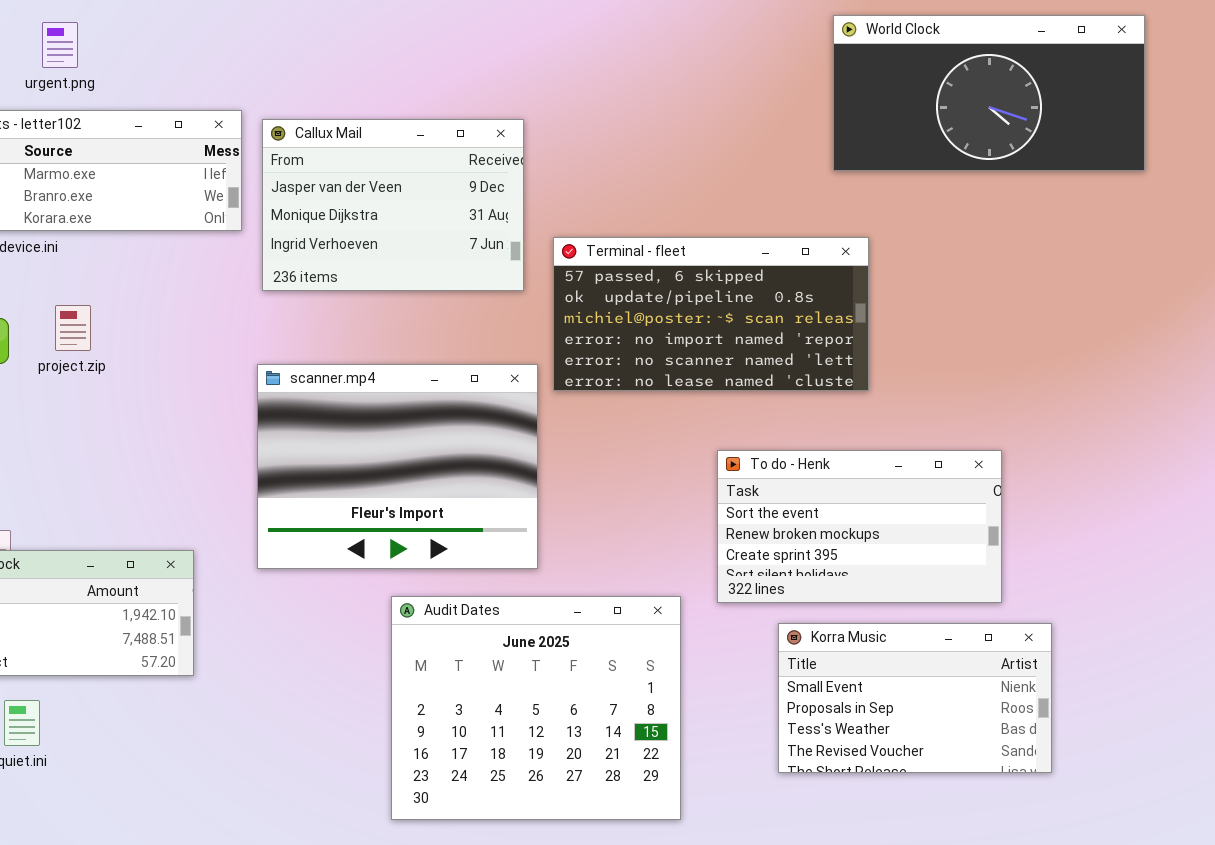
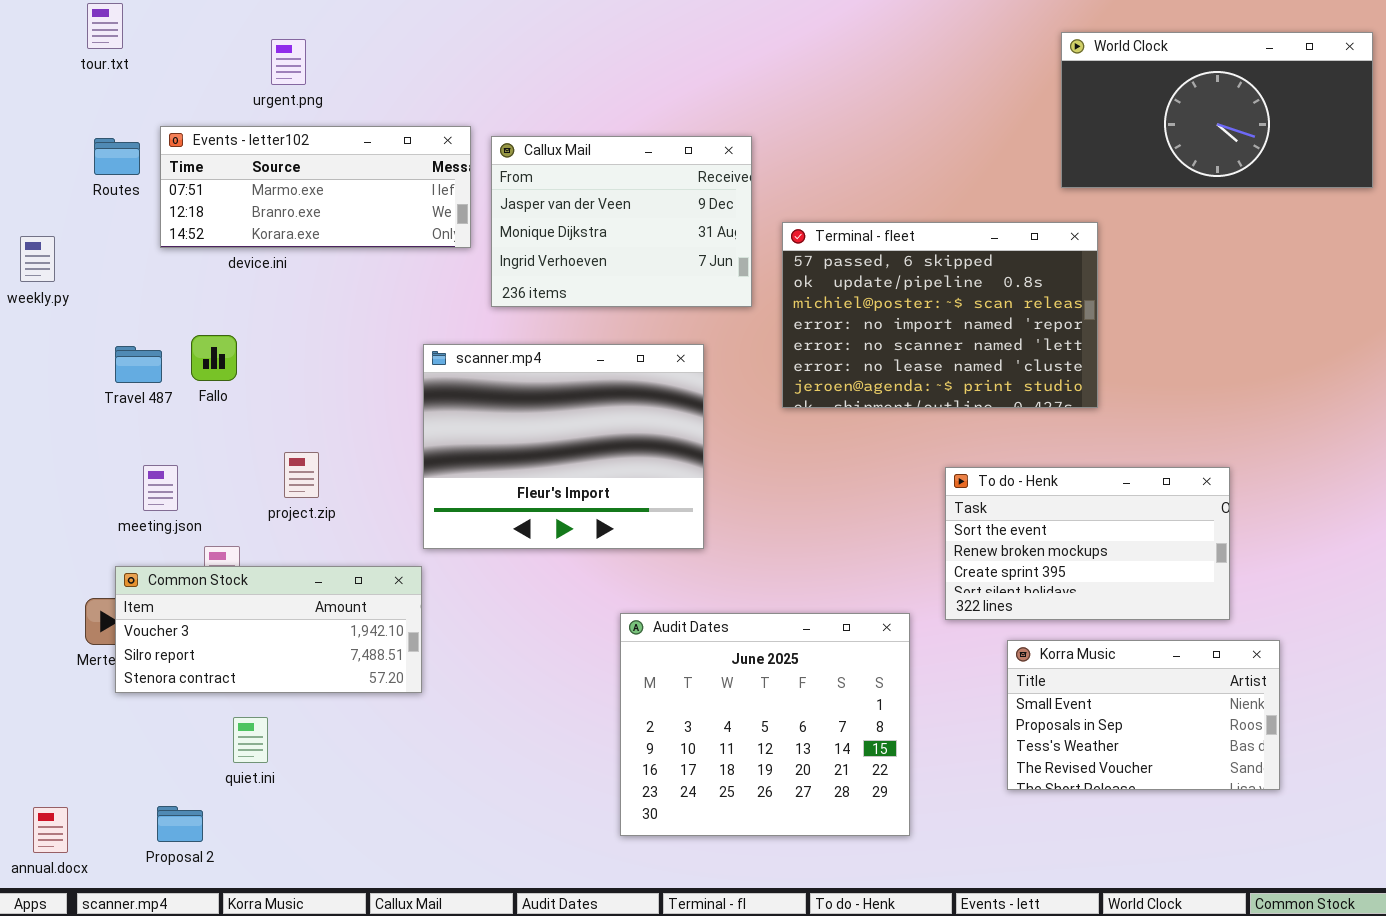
Terminal - fleet: [553,237,869,391] -> [782,222,1098,408], resized
project.zip: [55,305,91,351] -> [284,452,319,498], moved
scanner.mp4: [257,364,538,569] -> [423,344,704,549], moved

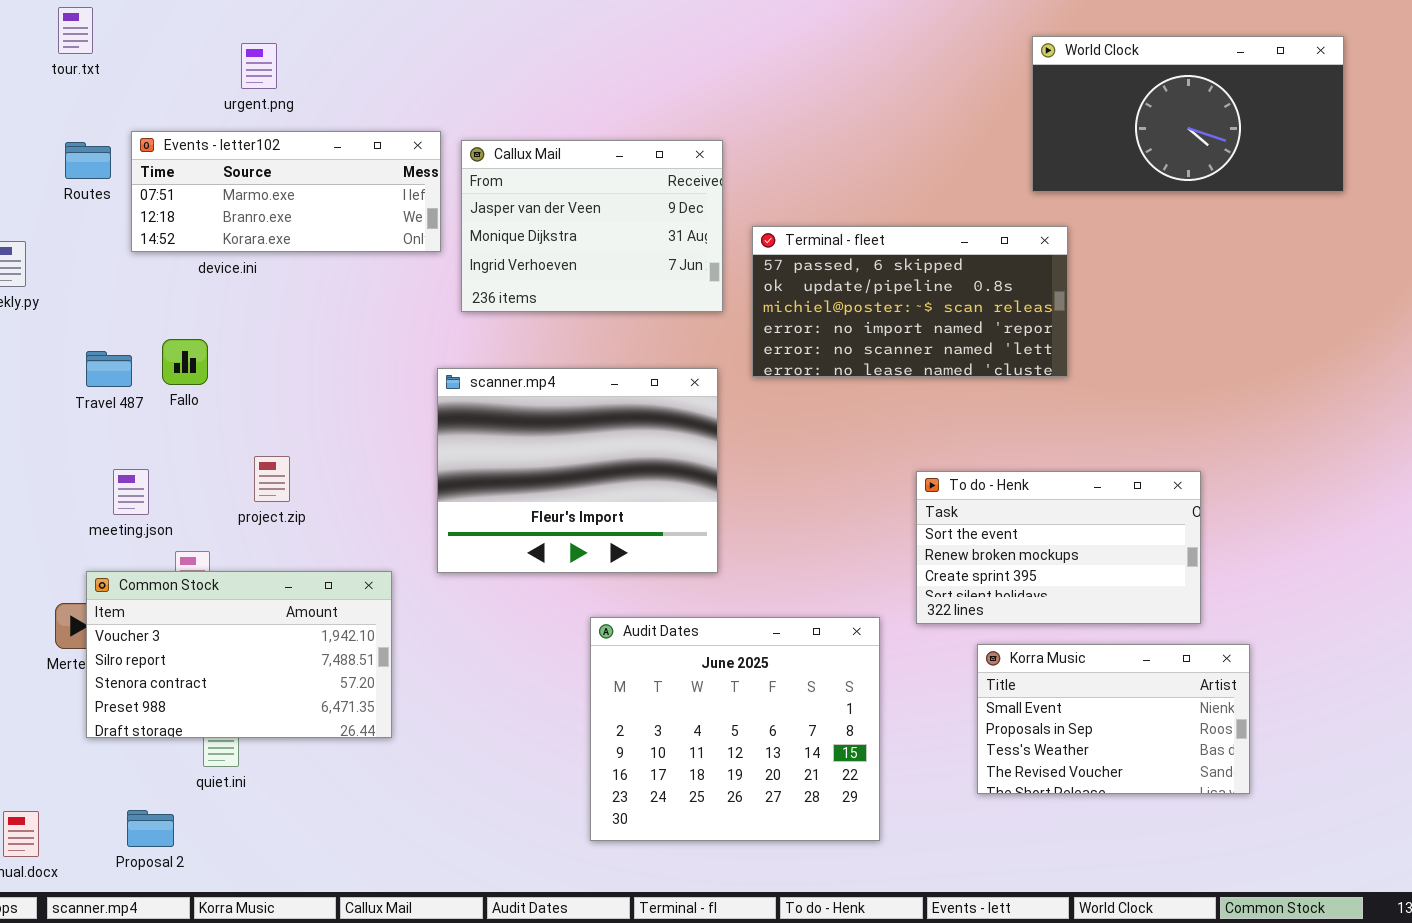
Terminal - fleet: [782,222,1098,408] -> [752,226,1068,377], resized
scanner.mp4: [423,344,704,549] -> [437,368,718,573], moved
Common Stock: [115,566,422,693] -> [86,571,392,738], resized

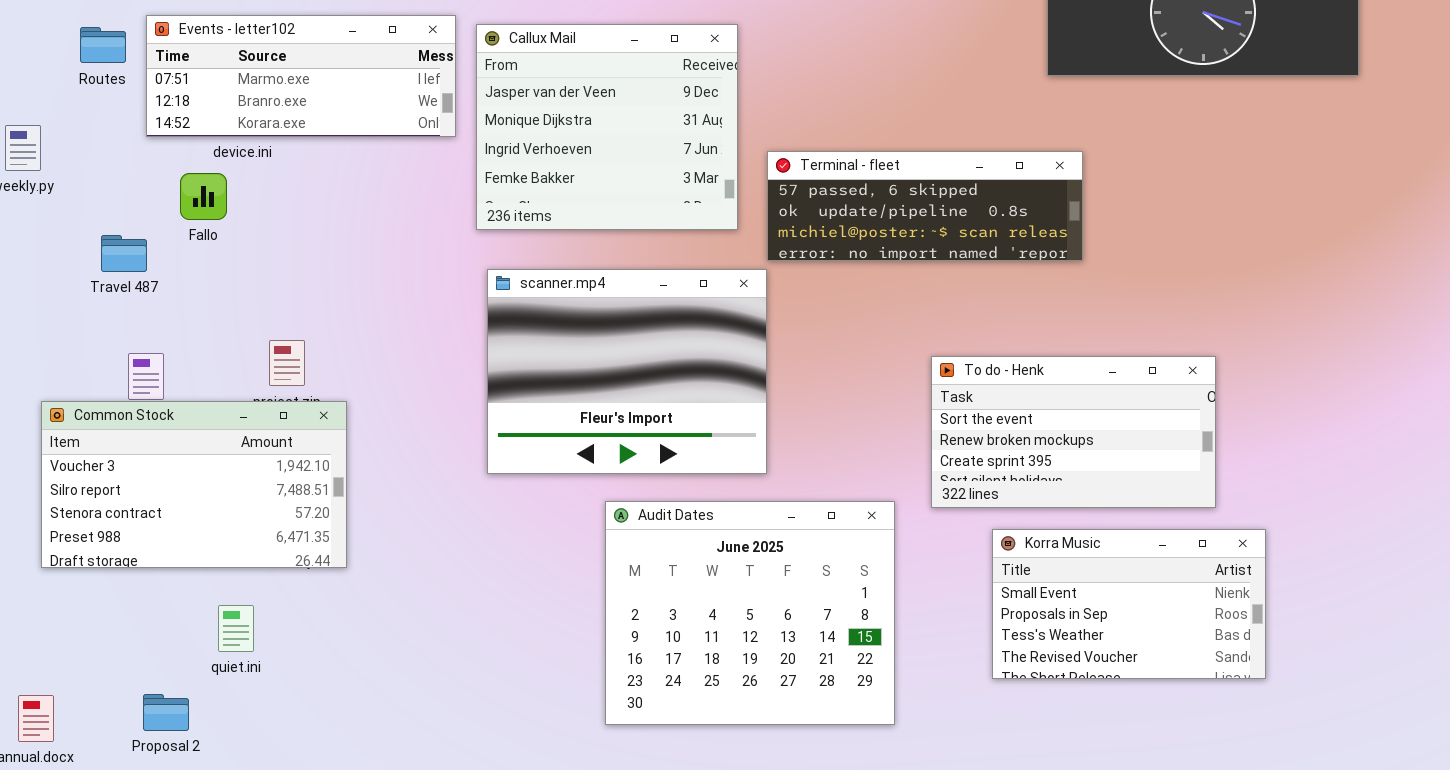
Callux Mail: [461,140,723,312] -> [476,24,738,230], resized
Terminal - fleet: [752,226,1068,377] -> [767,151,1083,261], resized
Fallo: [162,339,208,385] -> [180,173,227,220], moved
scanner.mp4: [437,368,718,573] -> [487,269,767,474], moved
Common Stock: [86,571,392,738] -> [41,401,347,568], moved

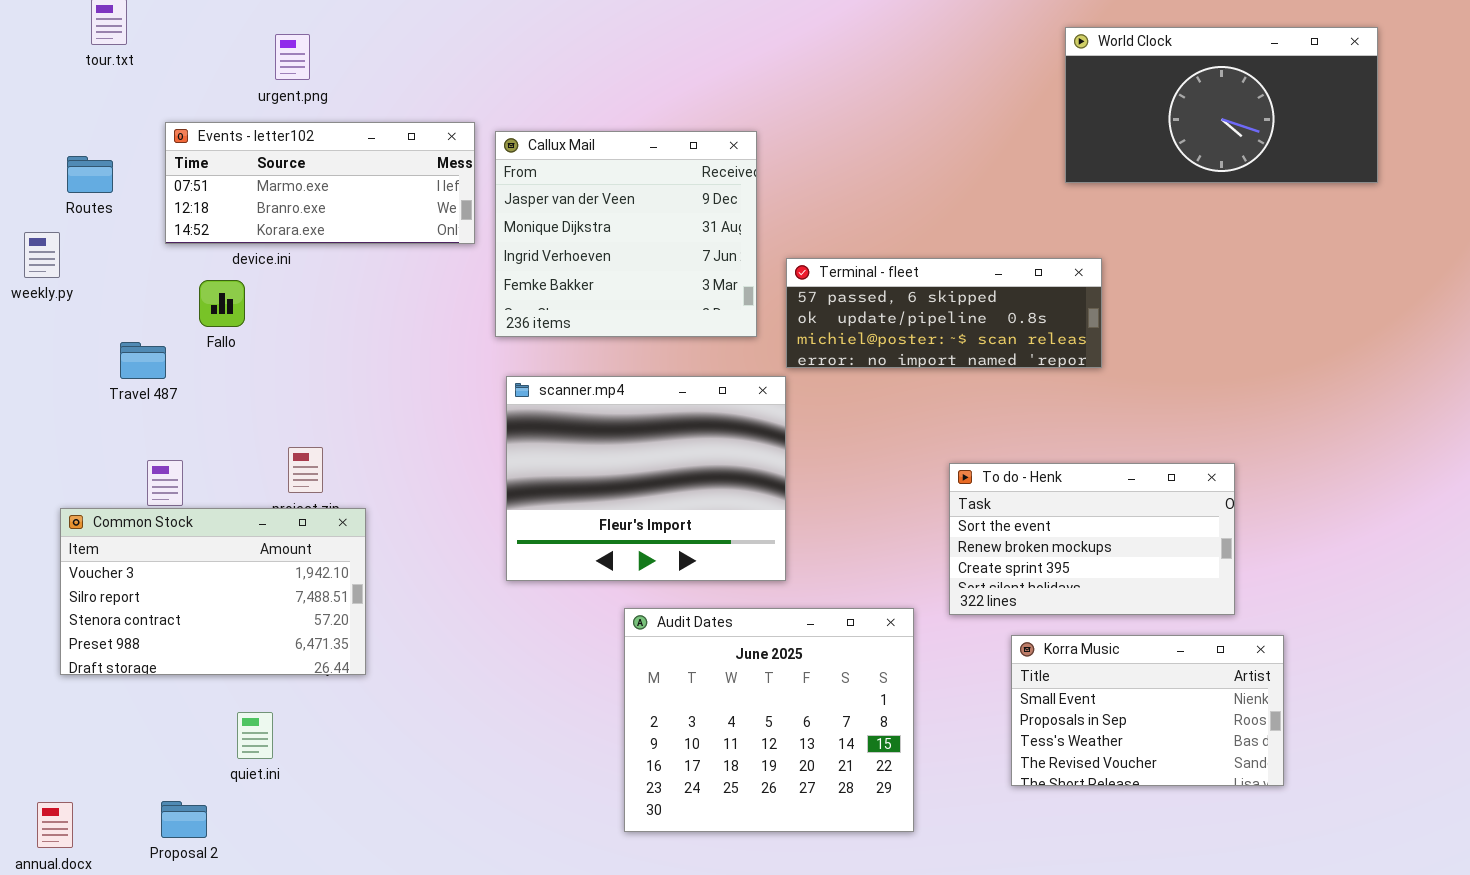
Routes: [80,27,126,63] -> [67,156,113,193], moved

